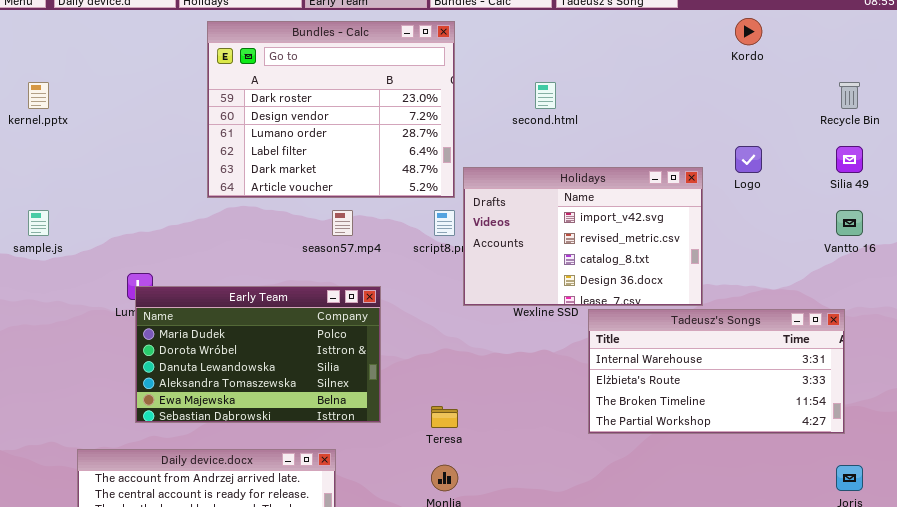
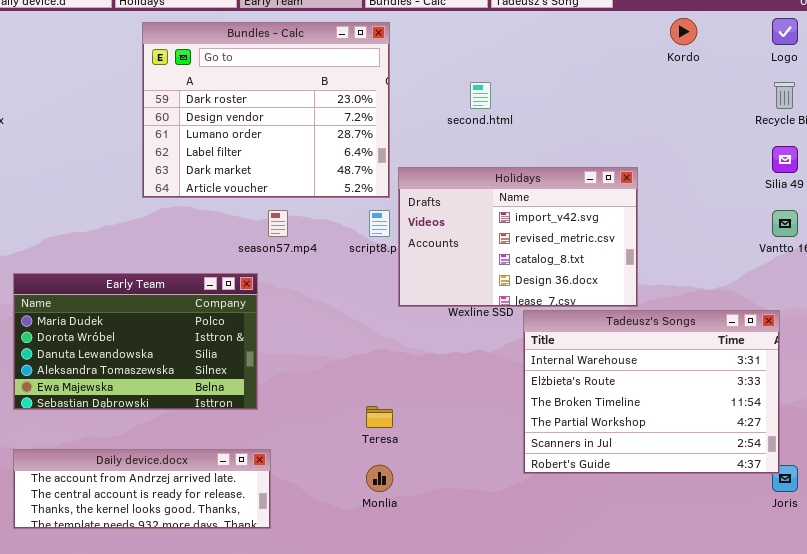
Logo: [735,146,762,173] -> [772,18,798,45], moved
Early Team: [135,286,381,423] -> [13,273,258,410], moved
Tadeusz's Songs: [588,309,845,434] -> [523,310,780,474], resized

